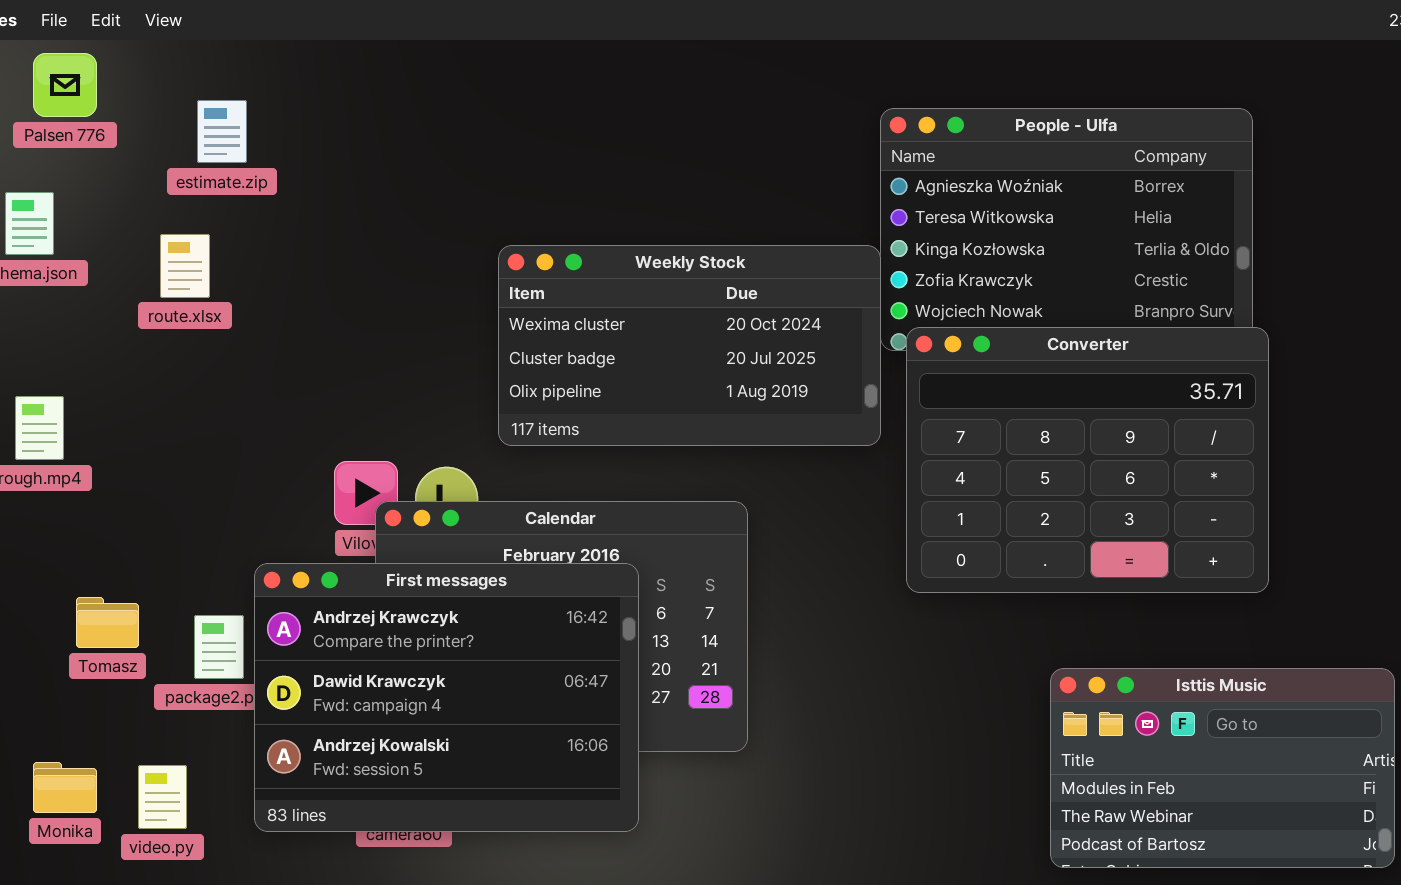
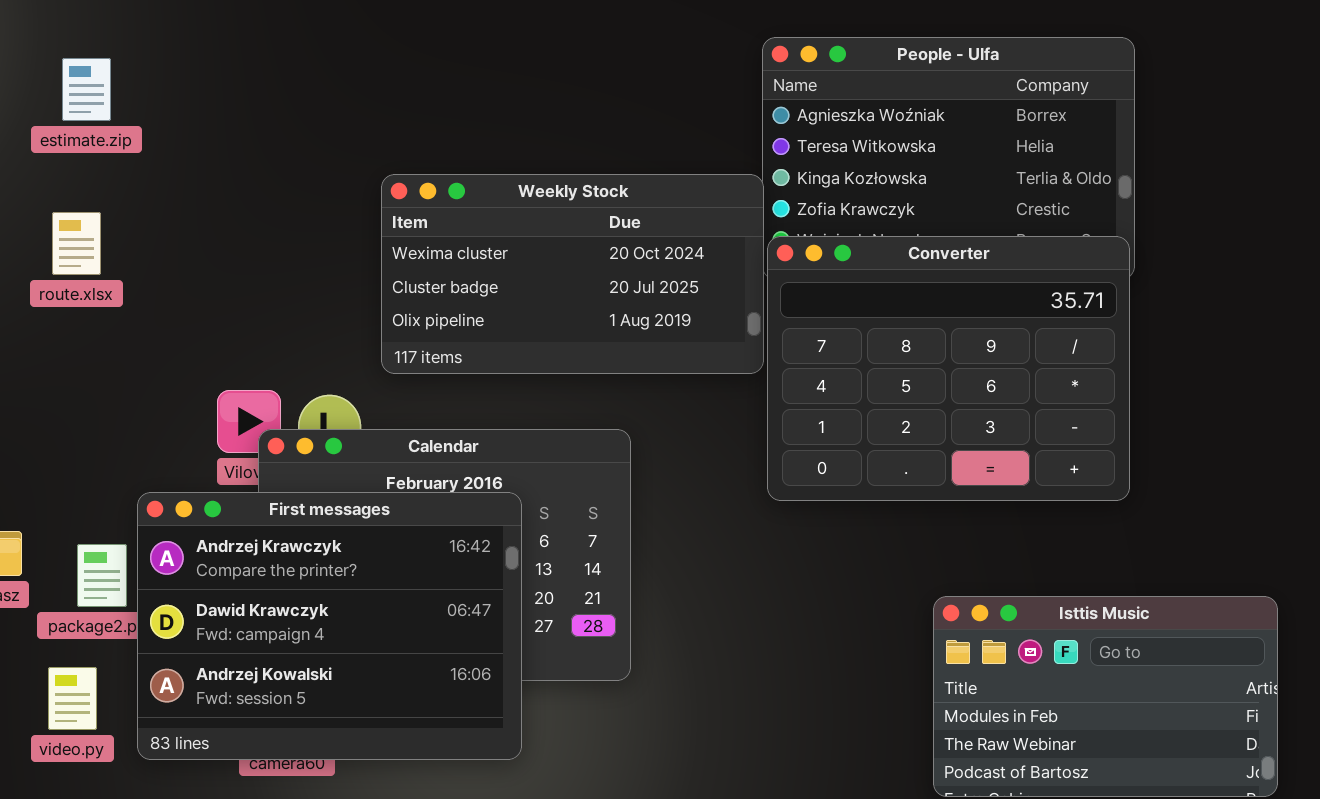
estimate.zip: [197,100,247,163] -> [62,58,111,121], moved
route.xlsx: [160,234,210,298] -> [52,212,101,275], moved
Converter: [906,327,1269,593] -> [767,236,1130,501], moved
video.py: [138,765,187,829] -> [48,667,97,730], moved

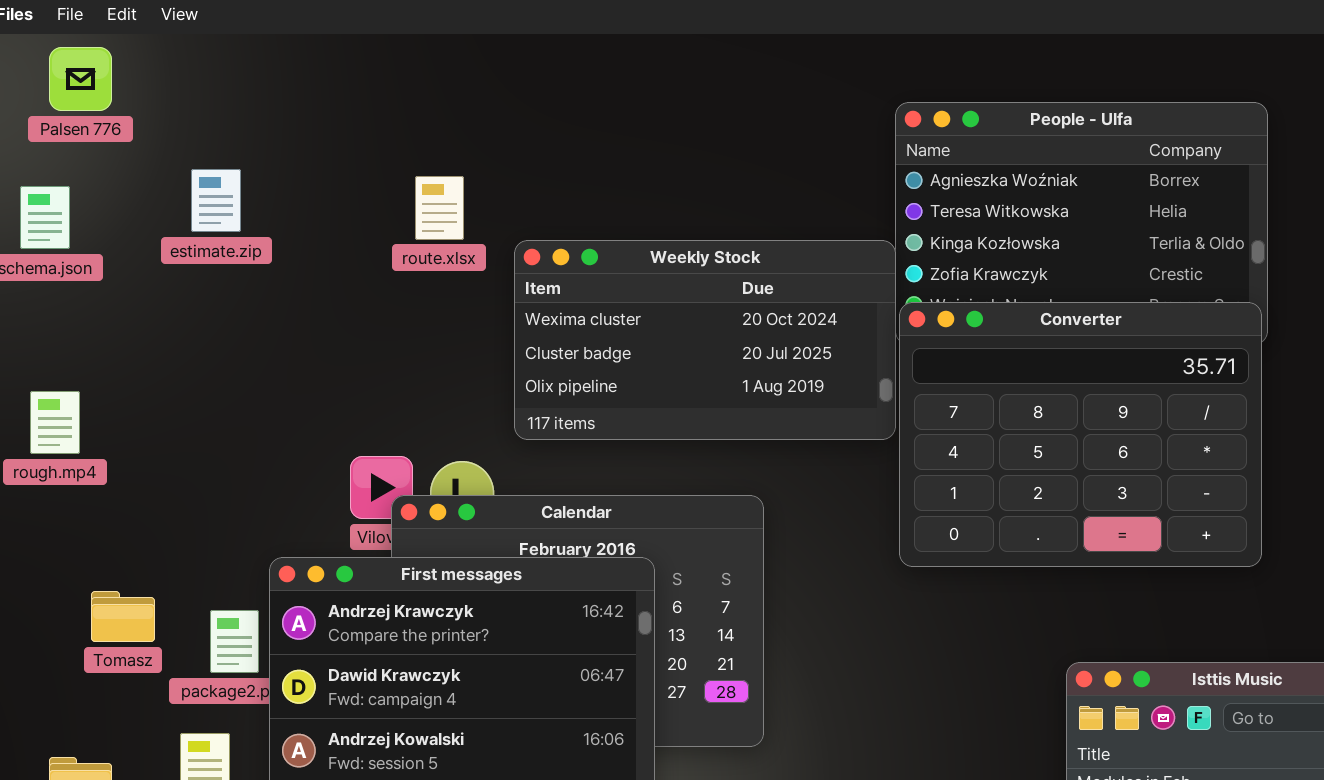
estimate.zip: [62,58,111,121] -> [191,169,241,232], moved
route.xlsx: [52,212,101,275] -> [415,176,464,240], moved

